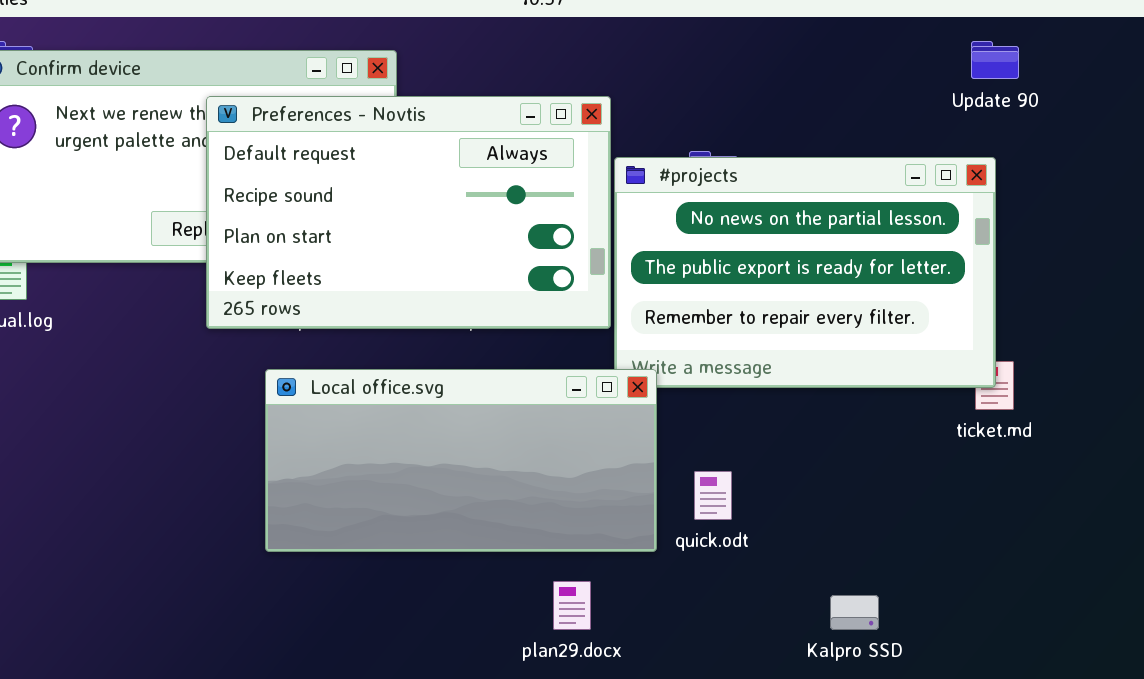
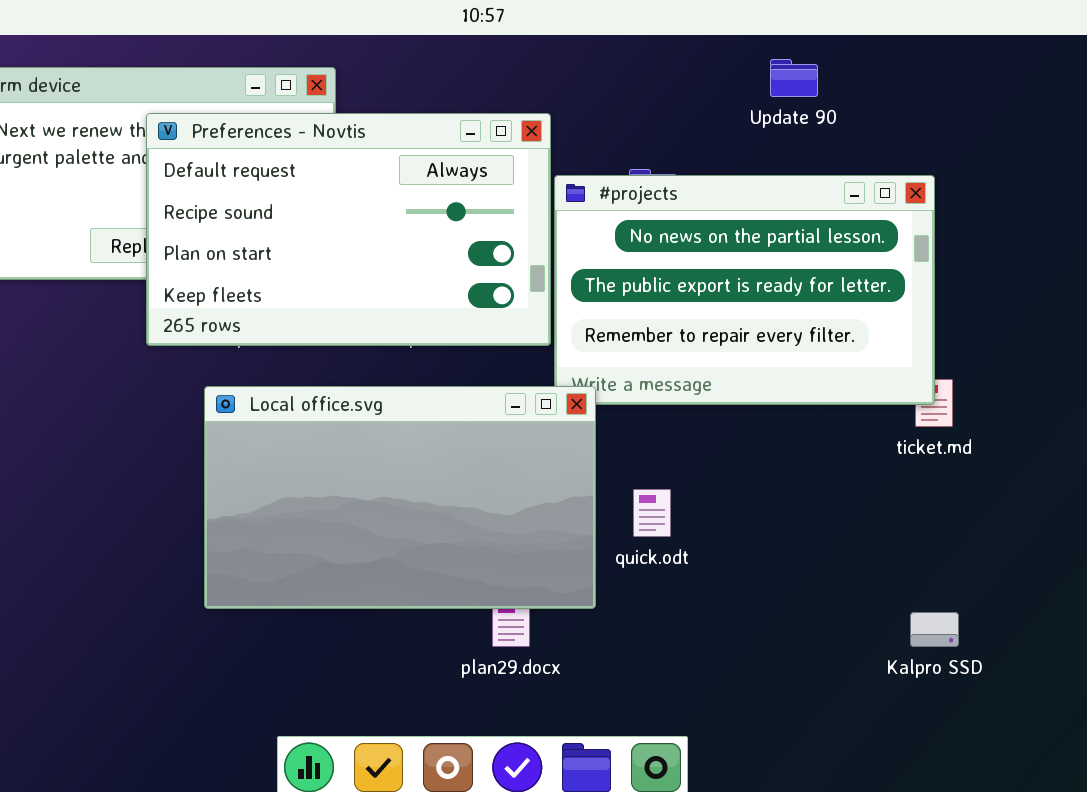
Update 90: [971,41,1019,79] -> [770,59,818,97], moved
Local office.svg: [265,369,657,552] -> [204,386,596,609], resized
Kalpro SSD: [830,595,879,630] -> [910,612,959,647], moved

